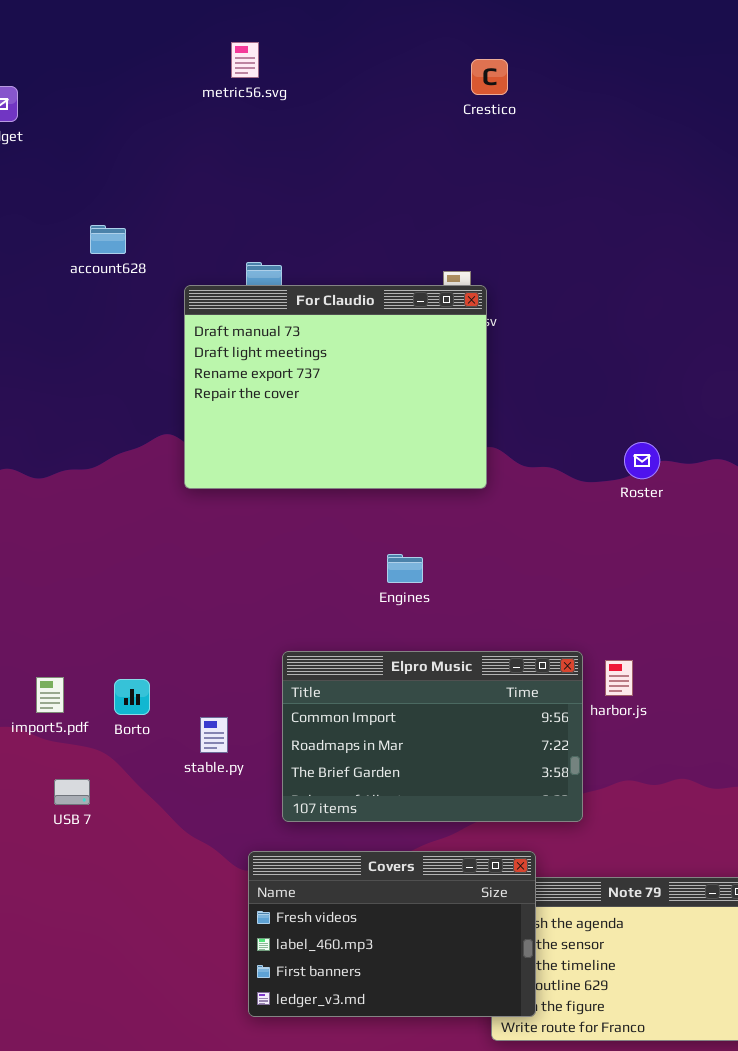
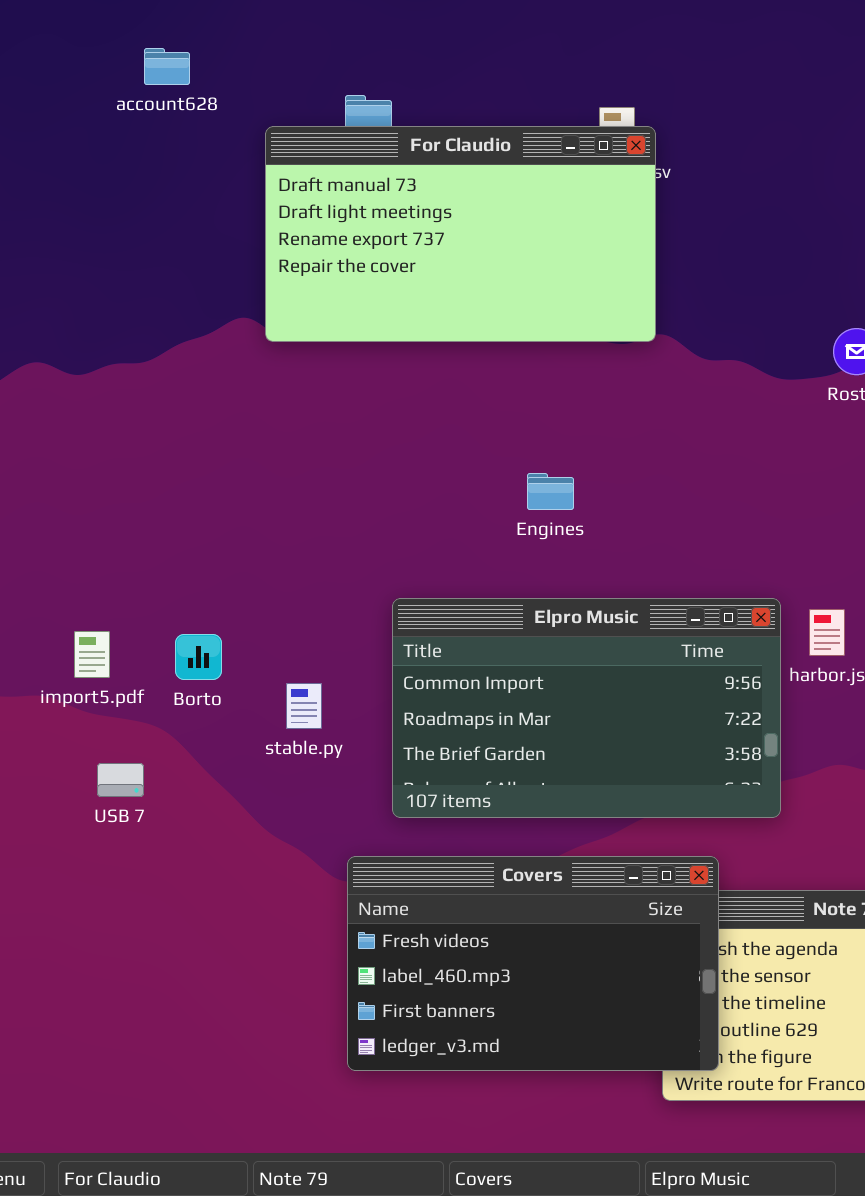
For Claudio: [184,285,487,489] -> [265,126,656,342], resized

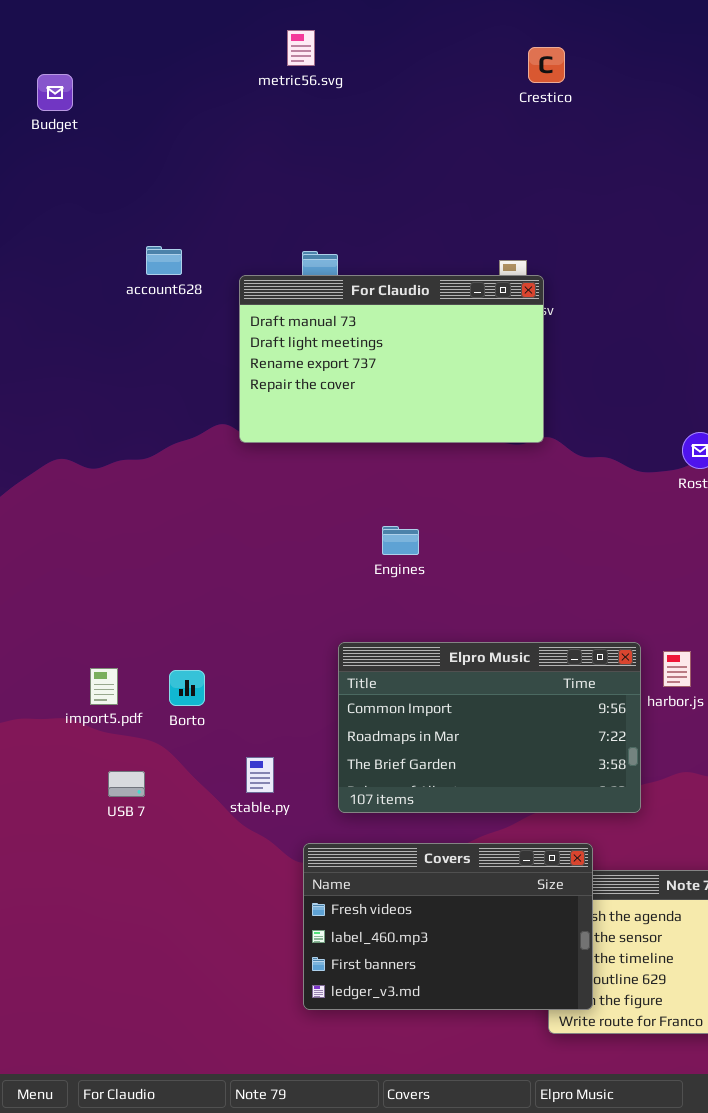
account628: [144,48,190,85] -> [146,246,182,275], moved
Engines: [527,473,574,510] -> [382,526,419,555], moved
stable.py: [286,683,322,729] -> [246,757,274,793], moved

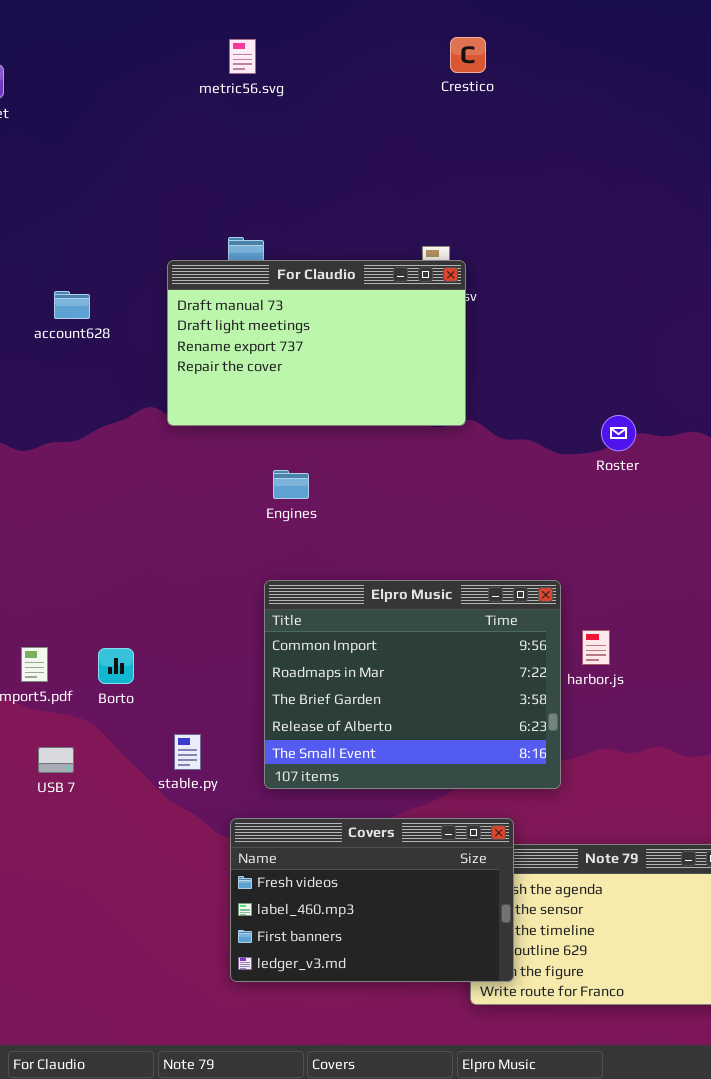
metric56.svg: [287,30,315,66] -> [229,39,256,74], moved
account628: [146,246,182,275] -> [54,291,90,319], moved
Engines: [382,526,419,555] -> [273,470,309,499], moved
Elpro Music: [338,642,641,813] -> [264,580,561,789], resized

